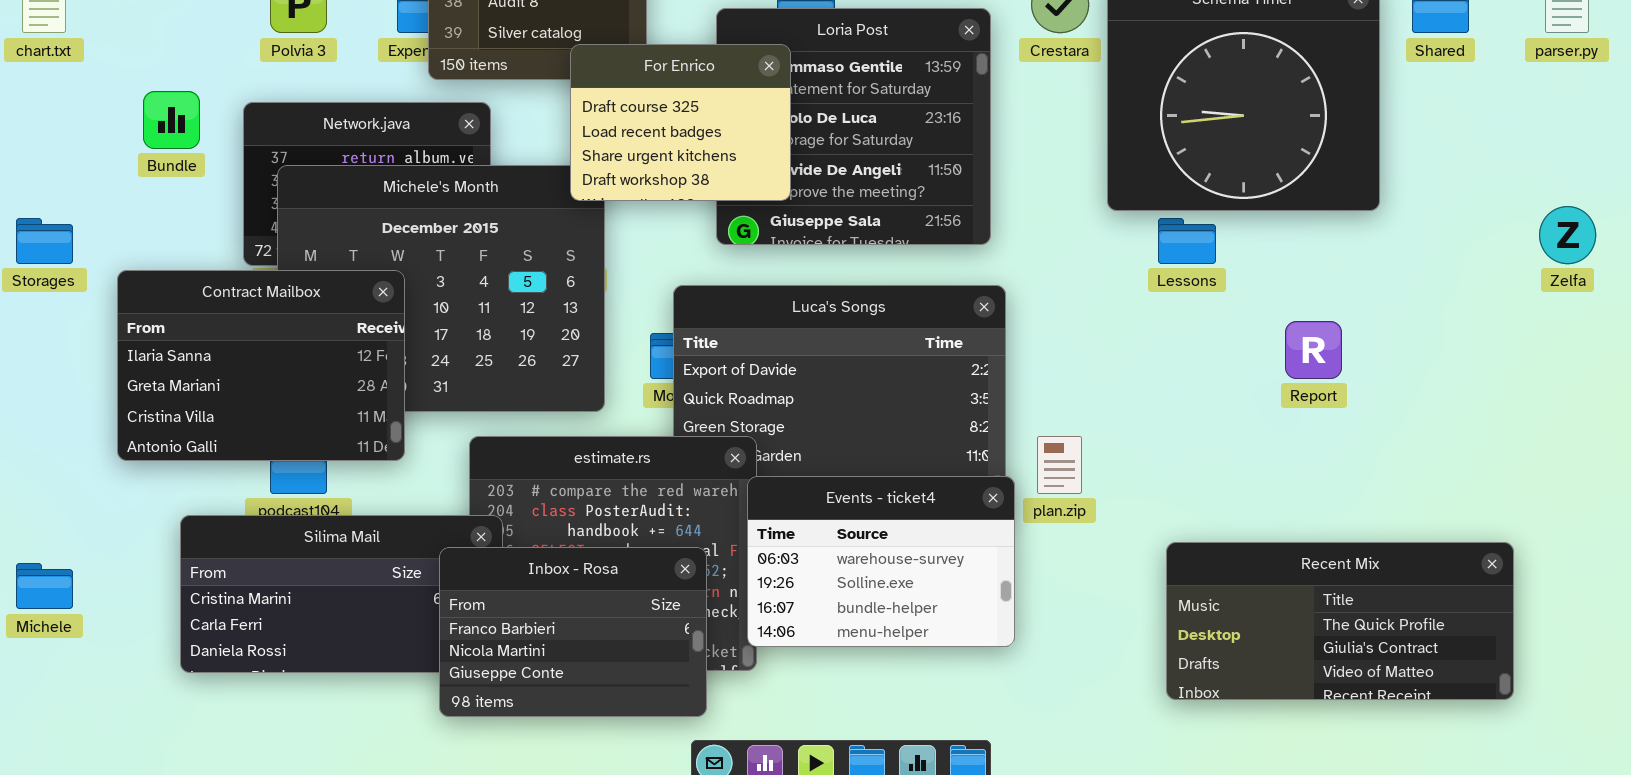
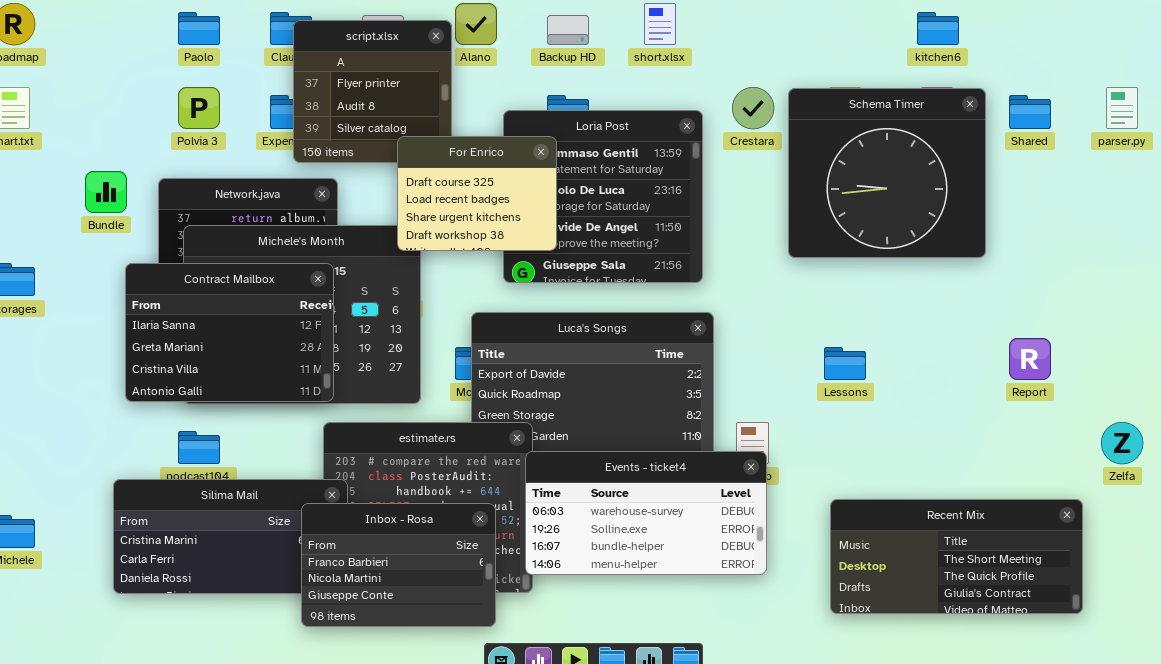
Zelfa: [1539,206,1596,264] -> [1101,422,1143,464], moved
Lessons: [1158,218,1216,264] -> [824,347,866,380], moved
Contract Mailbox: [117,270,405,461] -> [125,263,334,402], moved
Report: [1285,321,1342,379] -> [1009,338,1051,380], moved
Events - ticket4: [747,476,1015,647] -> [525,451,767,575], resized
Recent Mix: [1166,542,1514,700] -> [830,499,1083,614], scrolled up 1 row

